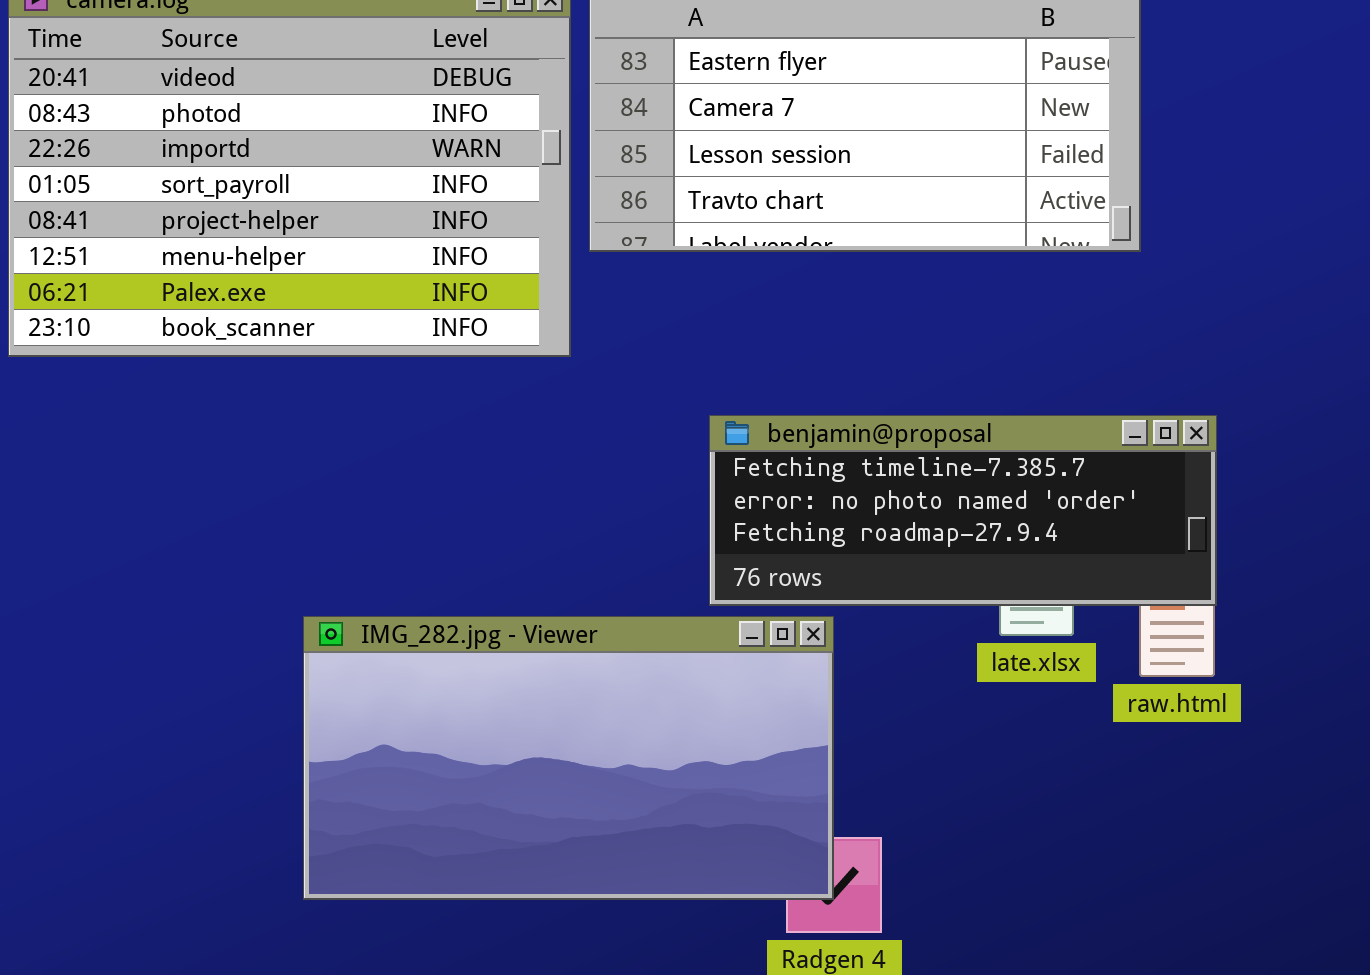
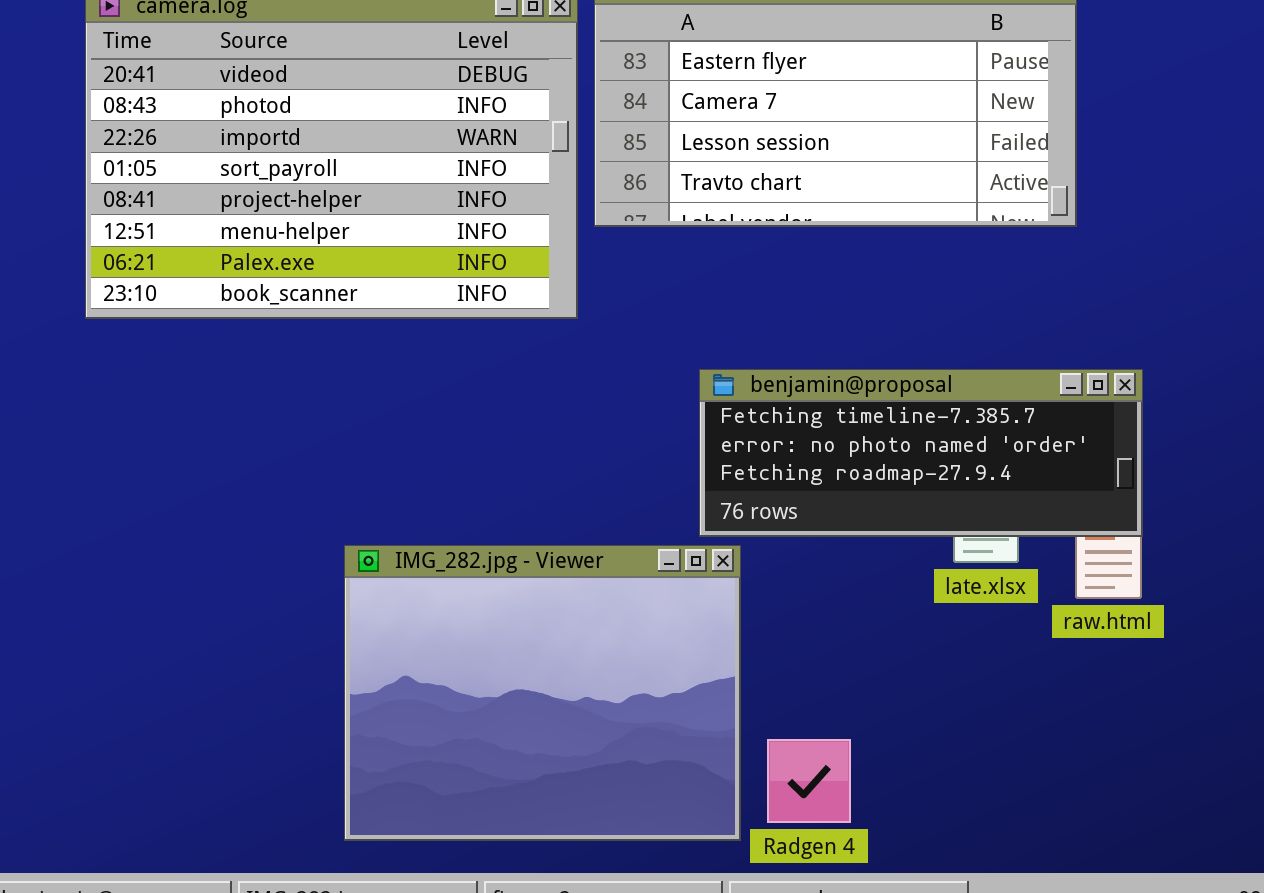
IMG_282.jpg - Viewer: [303,616,834,900] -> [344,545,741,841], resized

